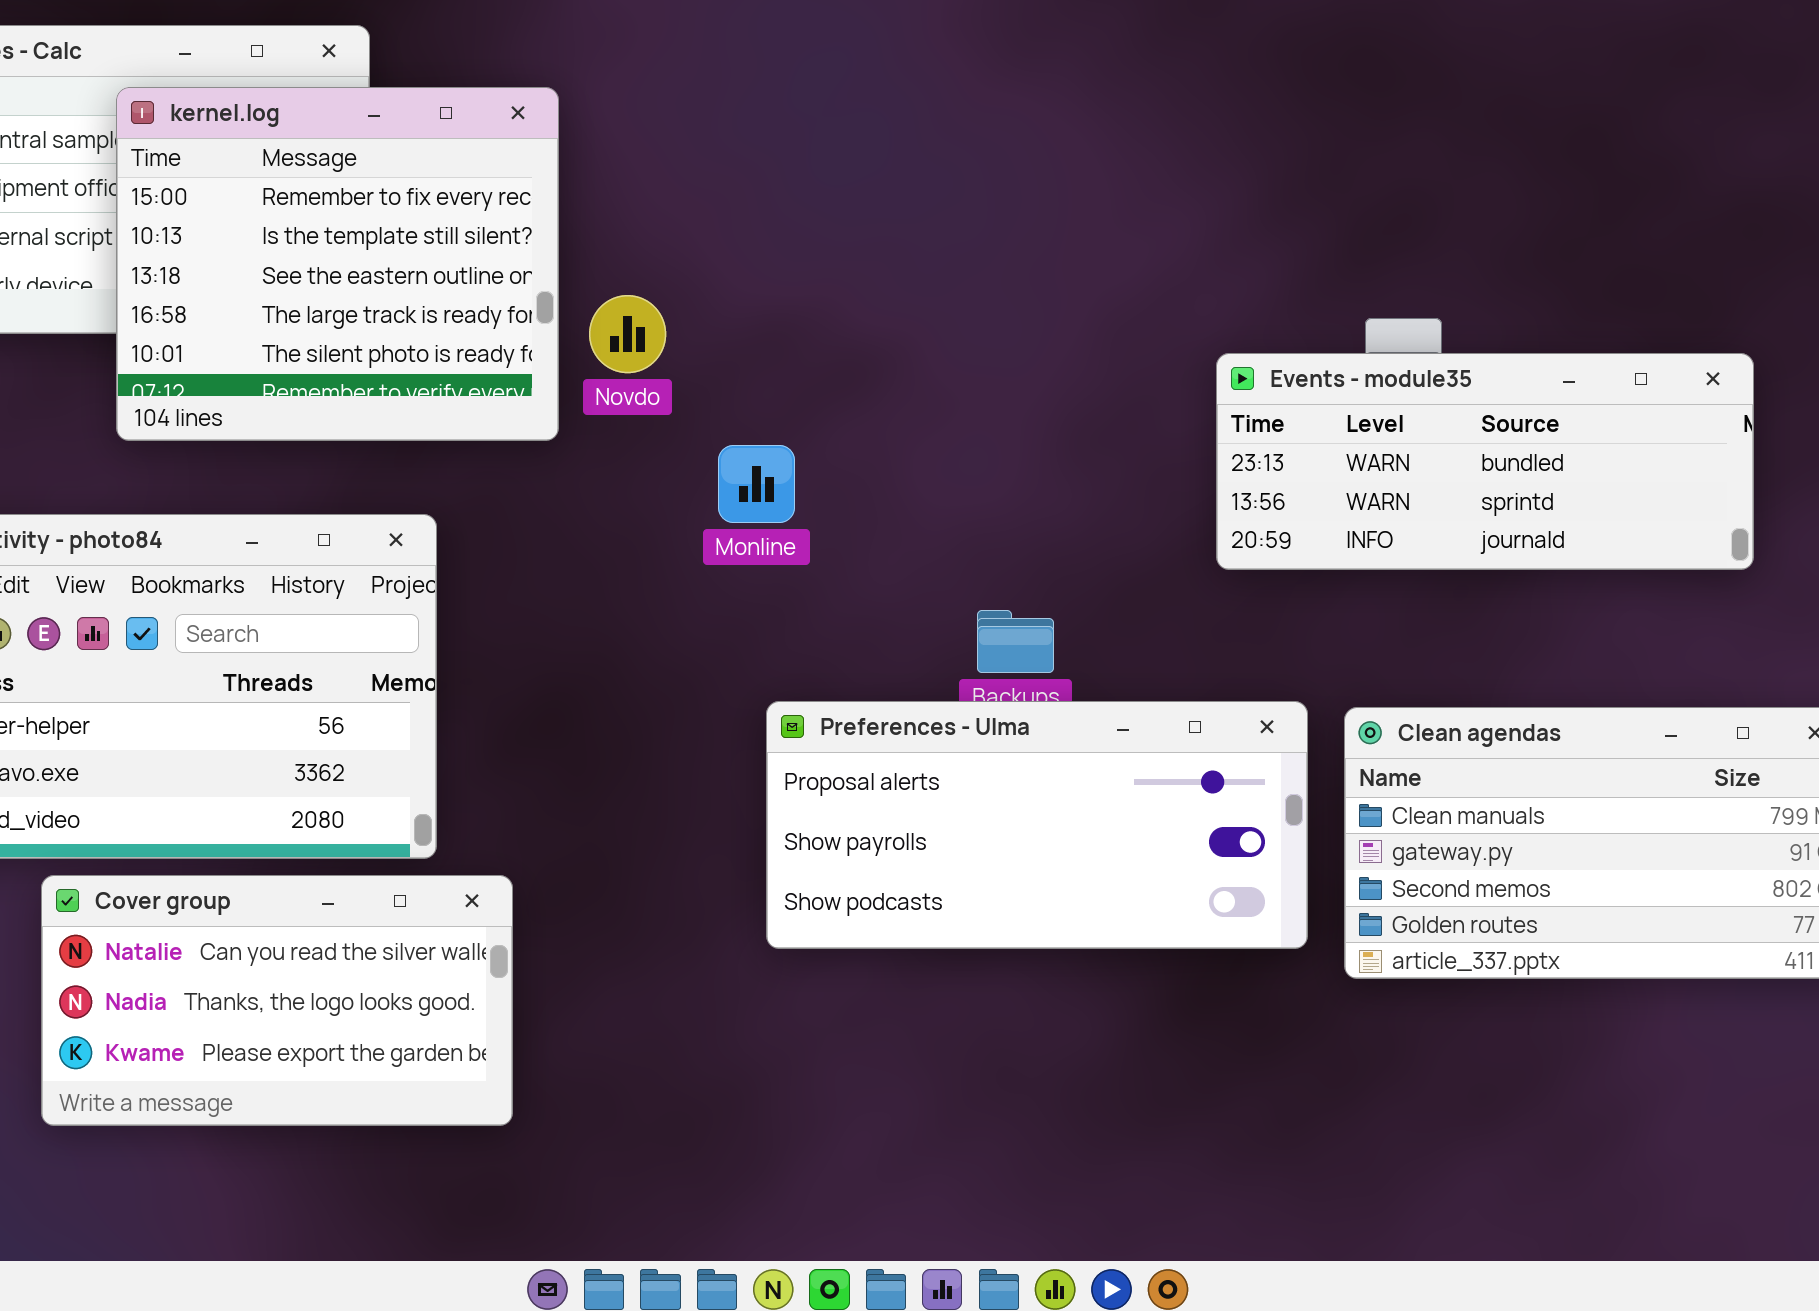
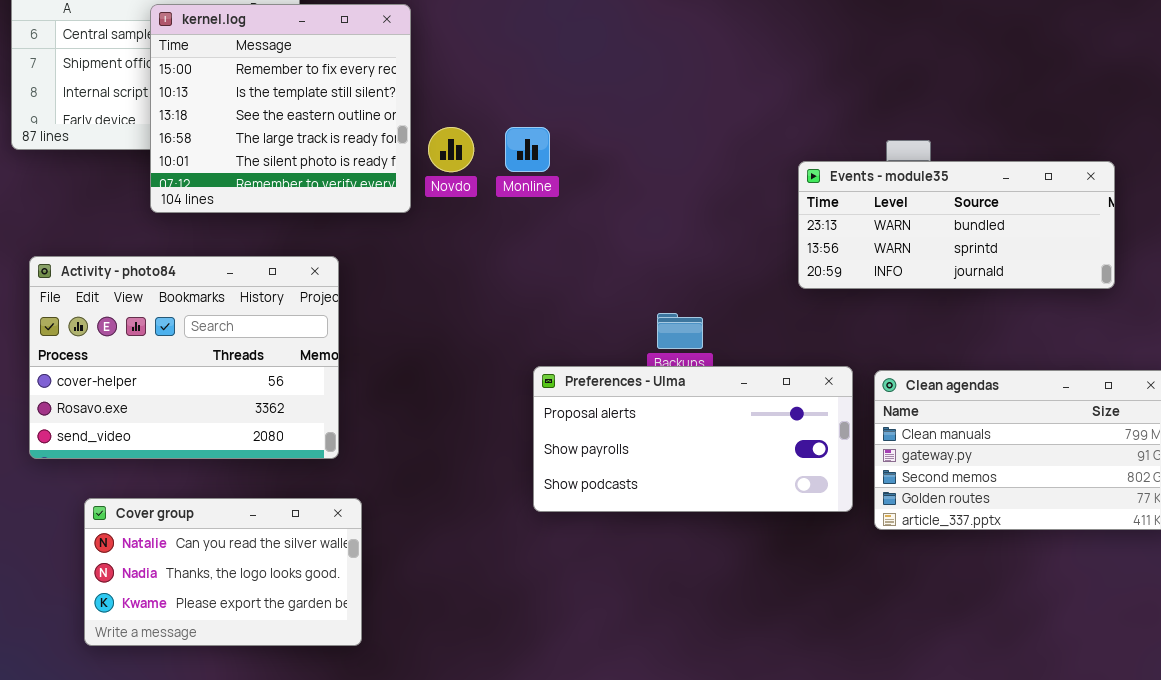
Monline: [718,445,795,523] -> [505,127,550,172], moved
Cover group: [41,875,513,1126] -> [84,498,362,646], moved

